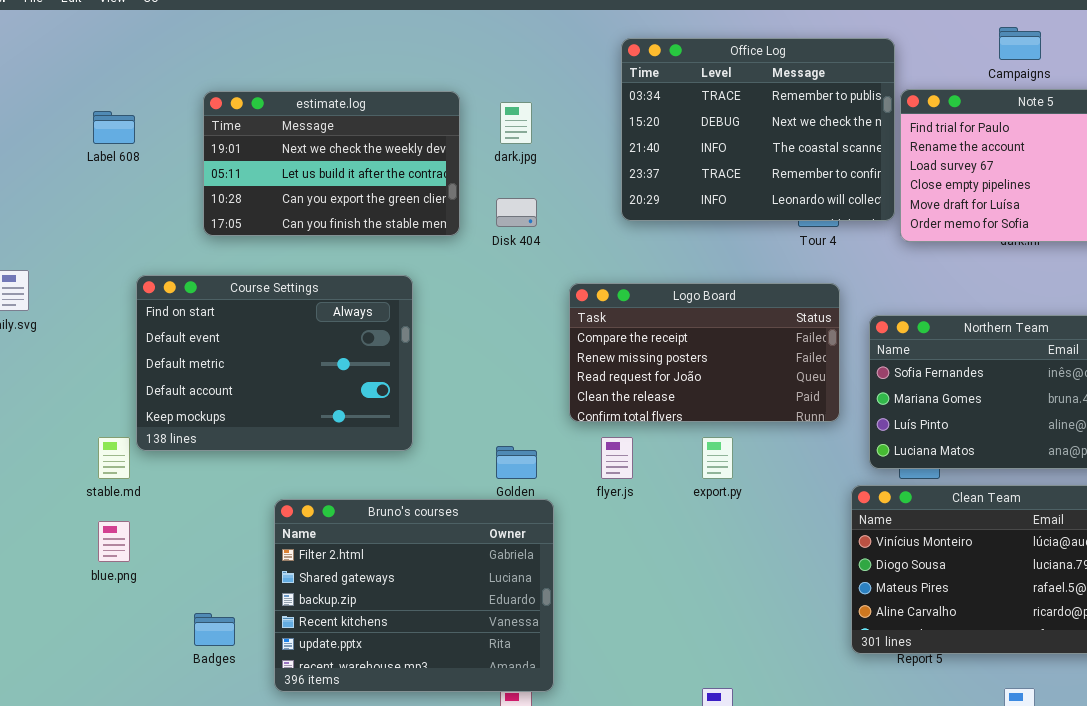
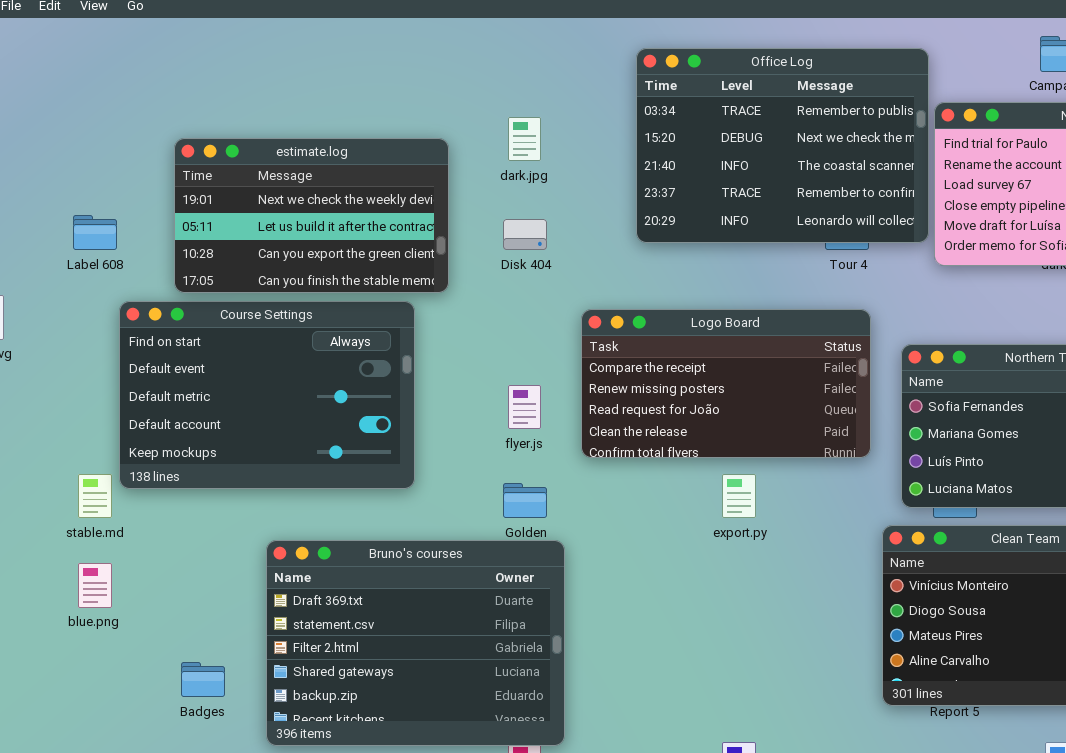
estimate.log: [203,91,460,236] -> [174,138,449,293], moved
Label 608: [93,111,135,144] -> [73,215,117,250], moved
flyer.js: [601,437,633,479] -> [508,385,541,429], moved
Bruno's courses: [274,499,554,692] -> [266,540,565,746], scrolled up 2 rows

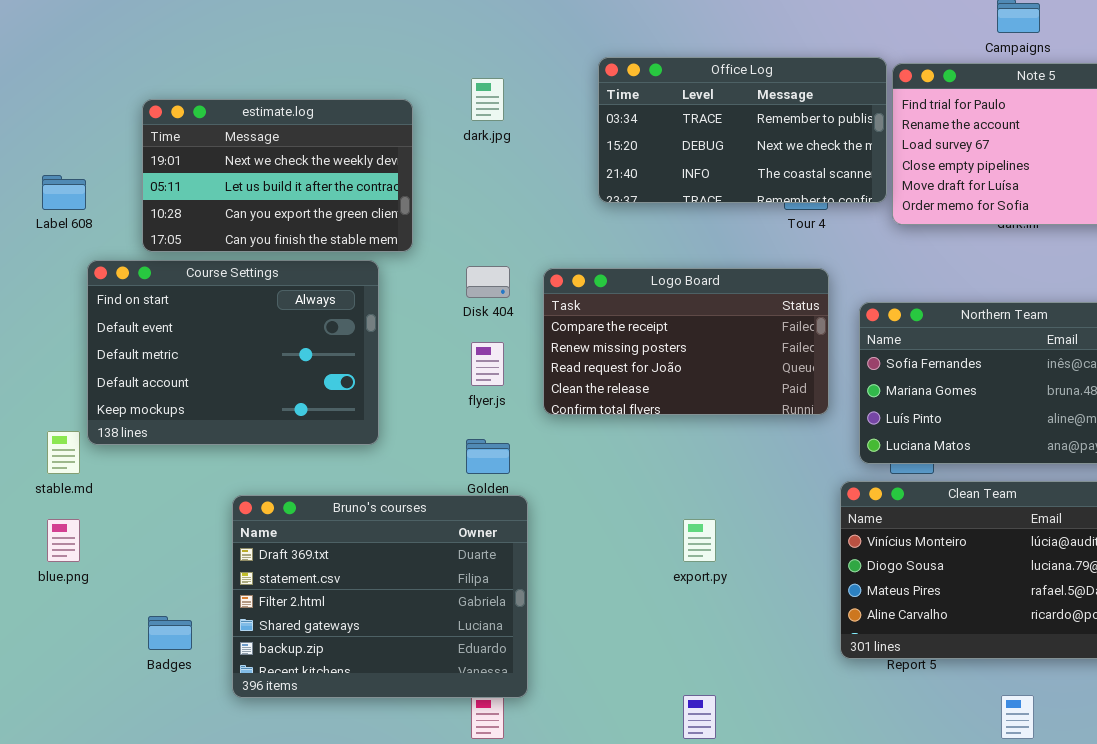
Office Log: [636,48,929,243] -> [598,57,887,203], resized
Disk 404: [503,219,547,250] -> [466,266,510,298], moved
export.py: [722,474,756,518] -> [683,519,716,562], moved

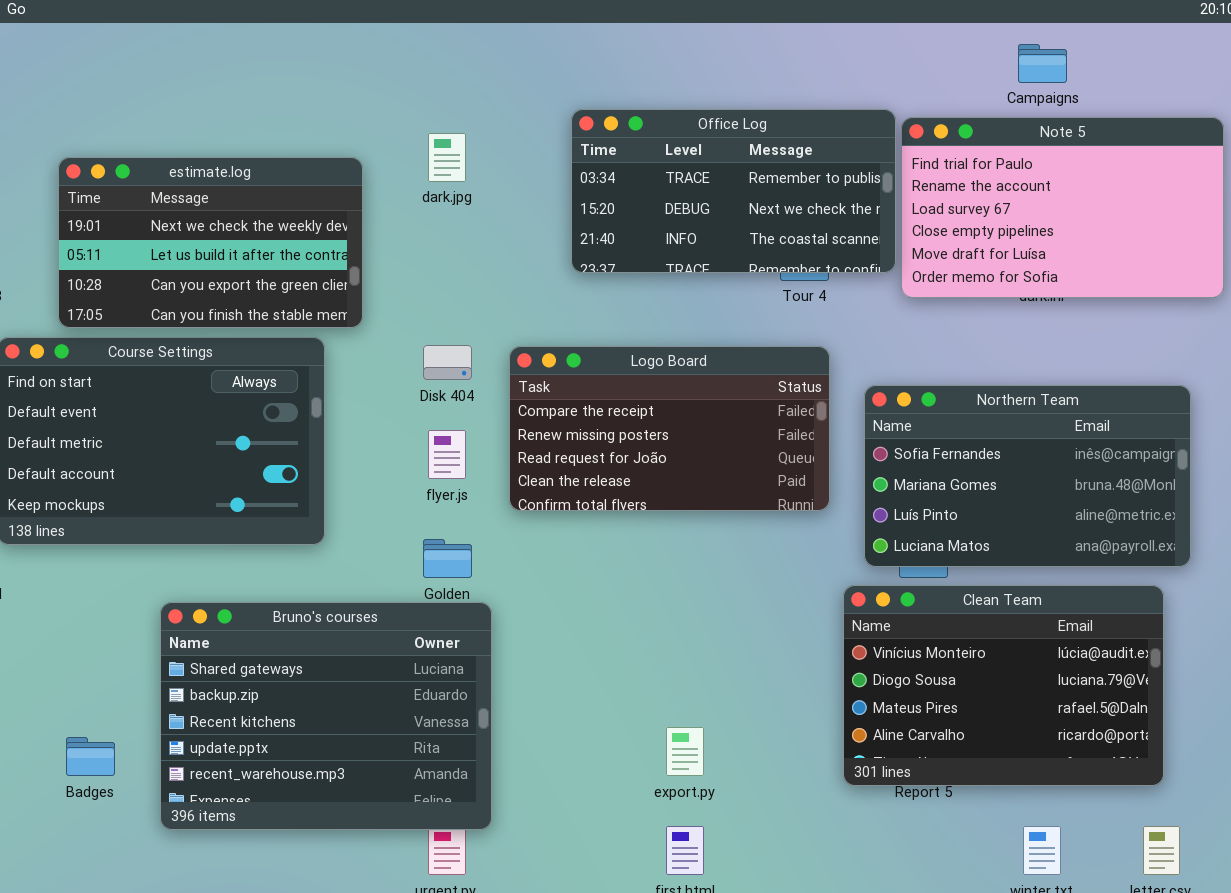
Bruno's courses: [232,495,528,698] -> [160,602,492,830], scrolled down 3 rows
export.py: [683,519,716,562] -> [666,727,704,776], moved

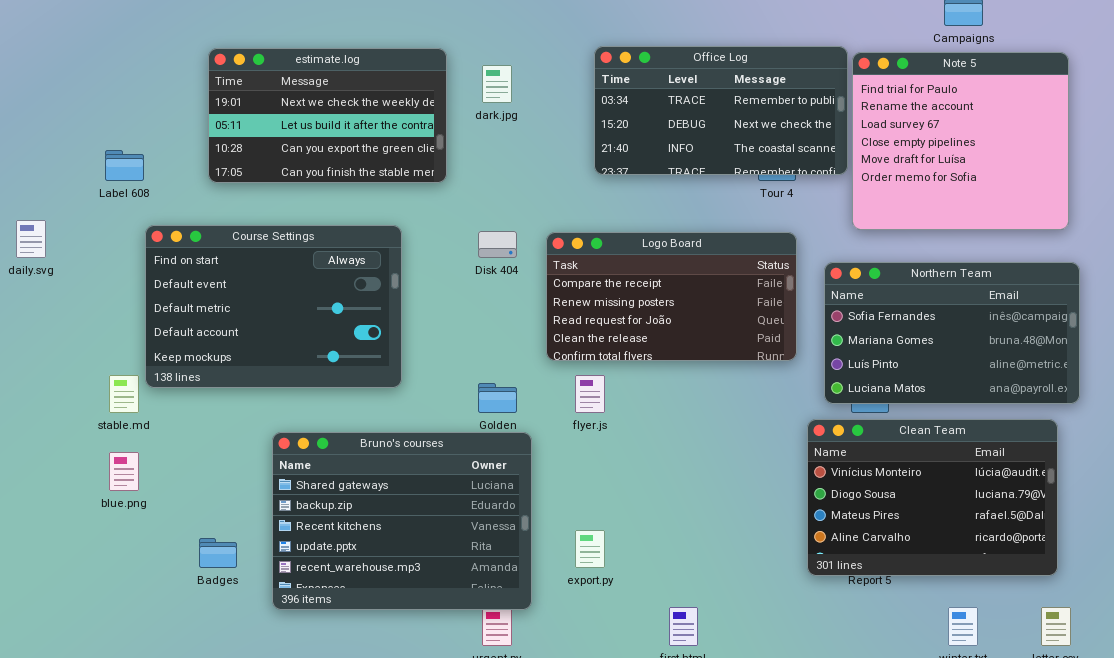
Note 5: [901,117,1224,298] -> [852,52,1069,230], resized
estimate.log: [58,157,363,328] -> [208,48,447,183], moved
flyer.js: [428,430,466,479] -> [575,375,605,413], moved
export.py: [666,727,704,776] -> [575,530,605,568], moved

